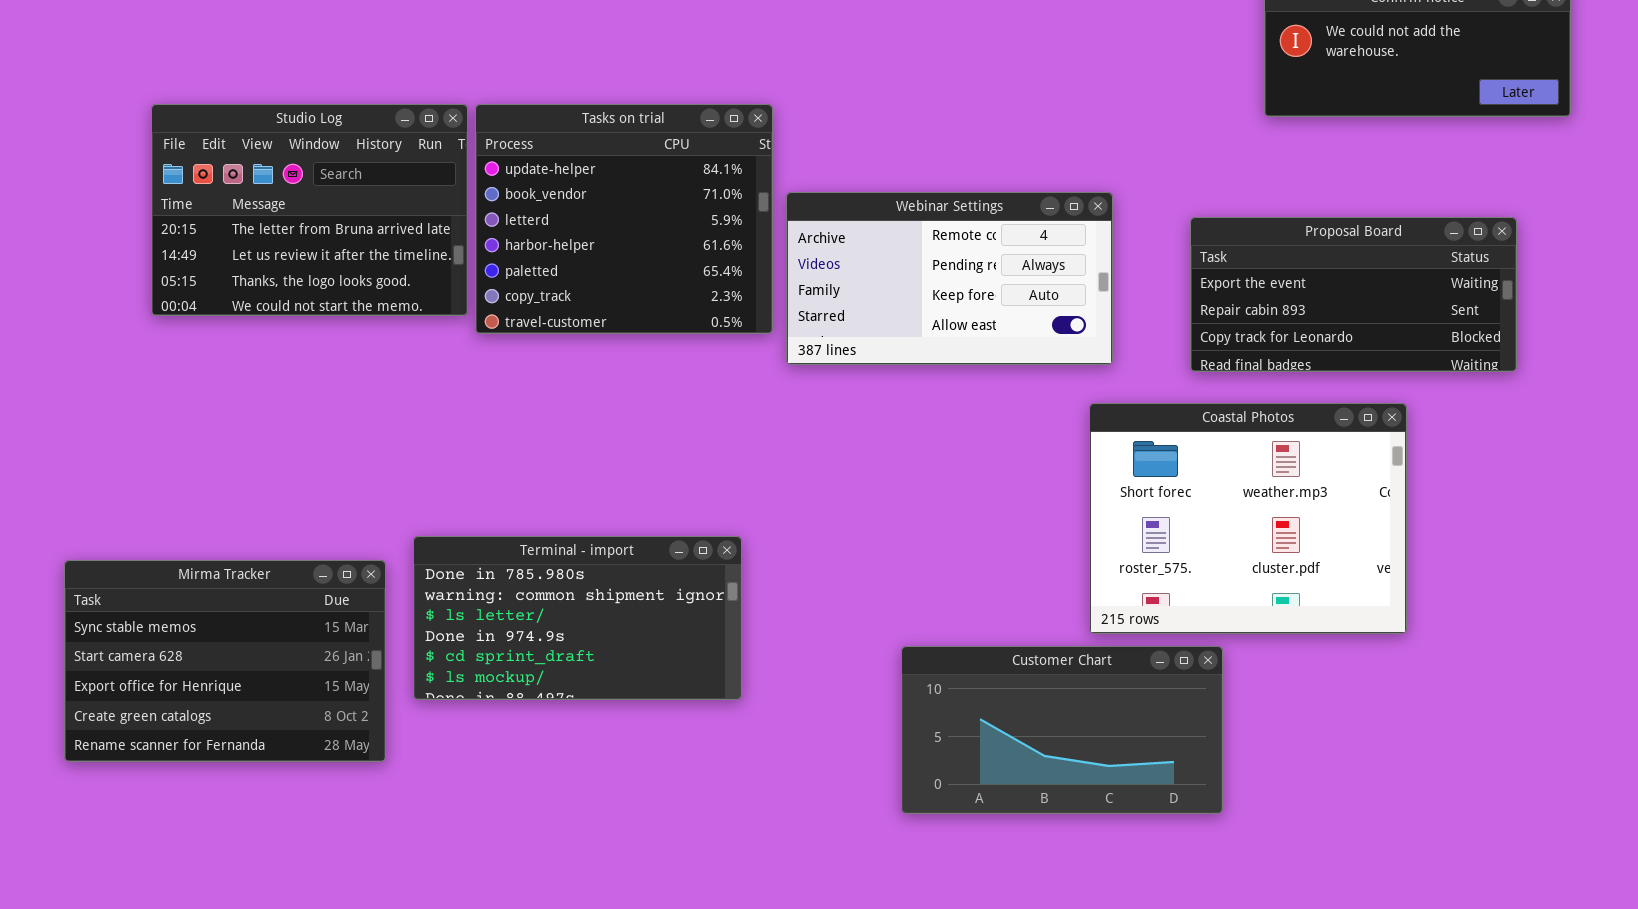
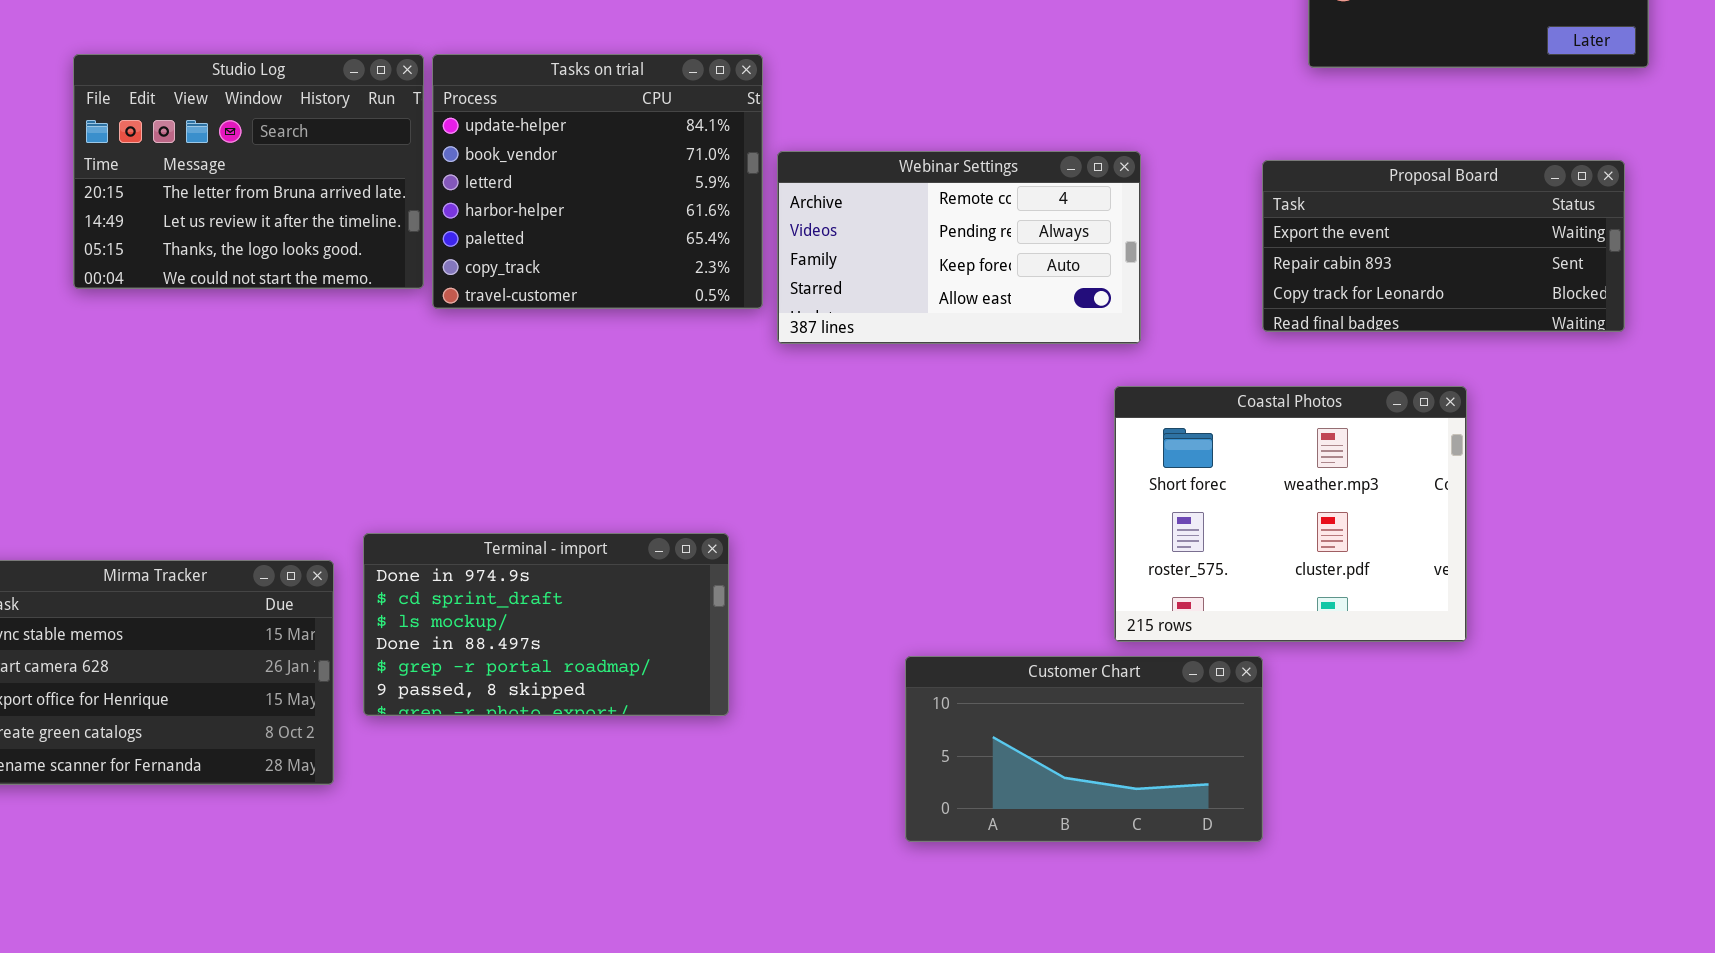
Proposal Board: [1190,217,1517,372] -> [1262,160,1625,332], moved
Terminal - import: [413,536,742,700] -> [363,533,729,716], scrolled down 3 rows

